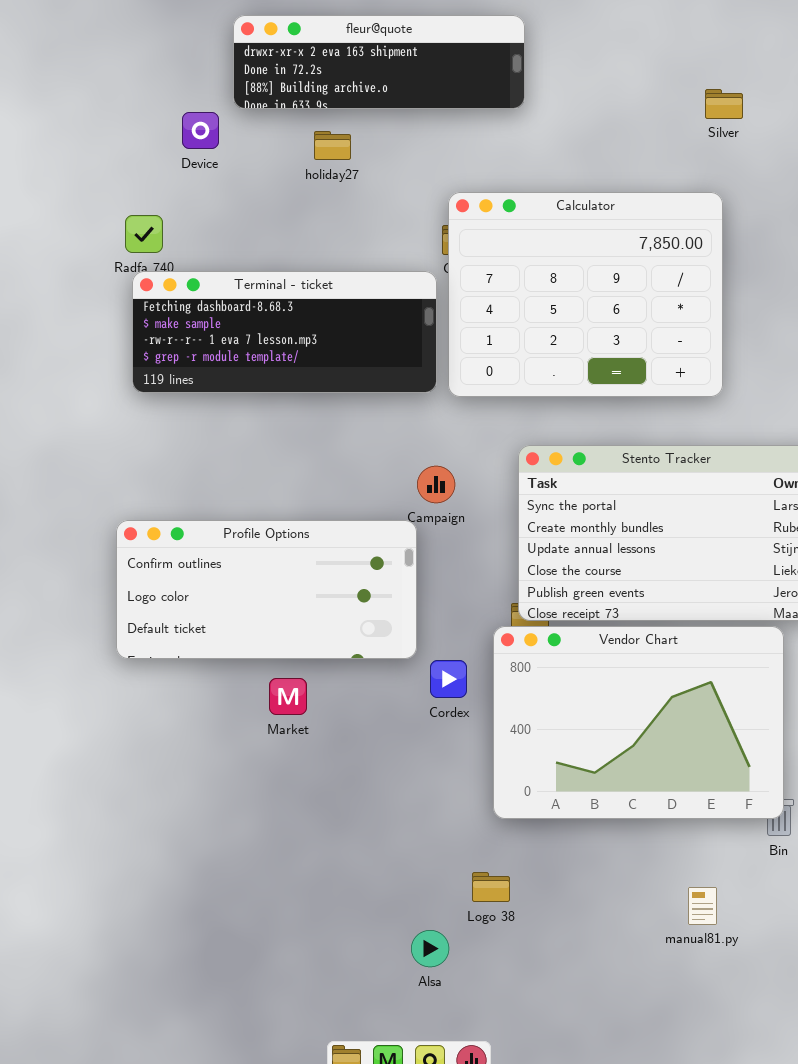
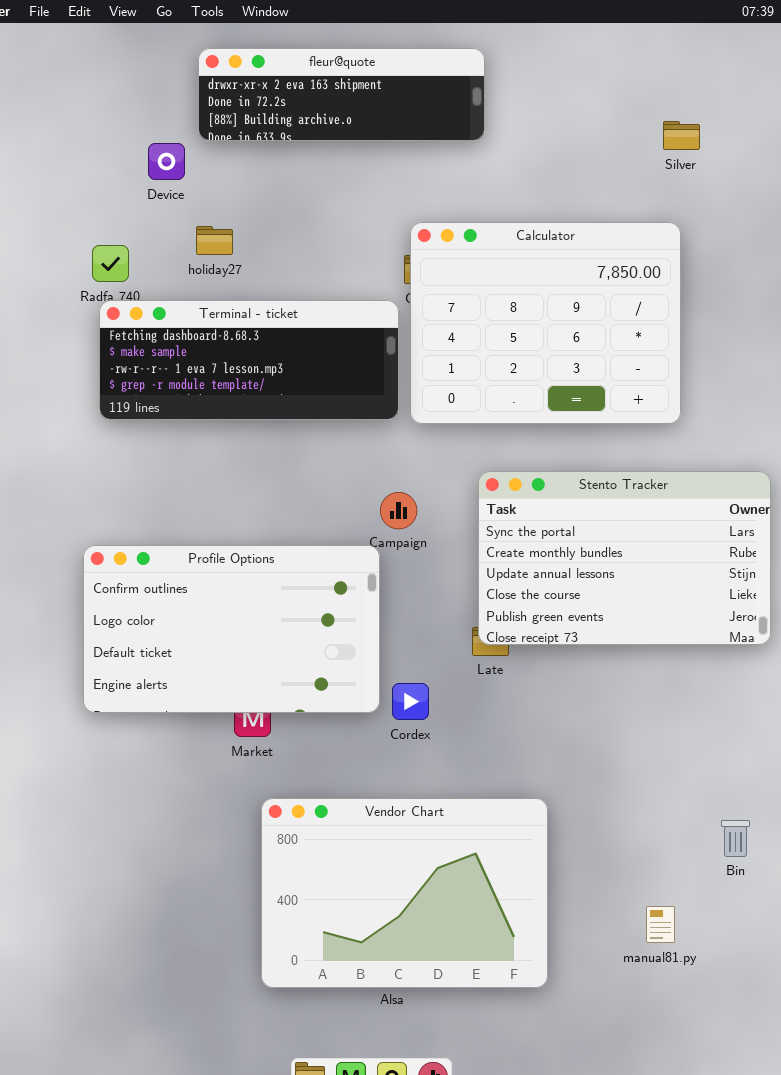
holiday27: [314,131,351,160] -> [196,226,233,255], moved
Profile Options: [116,520,417,659] -> [83,545,380,713], resized
Vendor Chart: [493,626,784,819] -> [261,798,548,988], moved

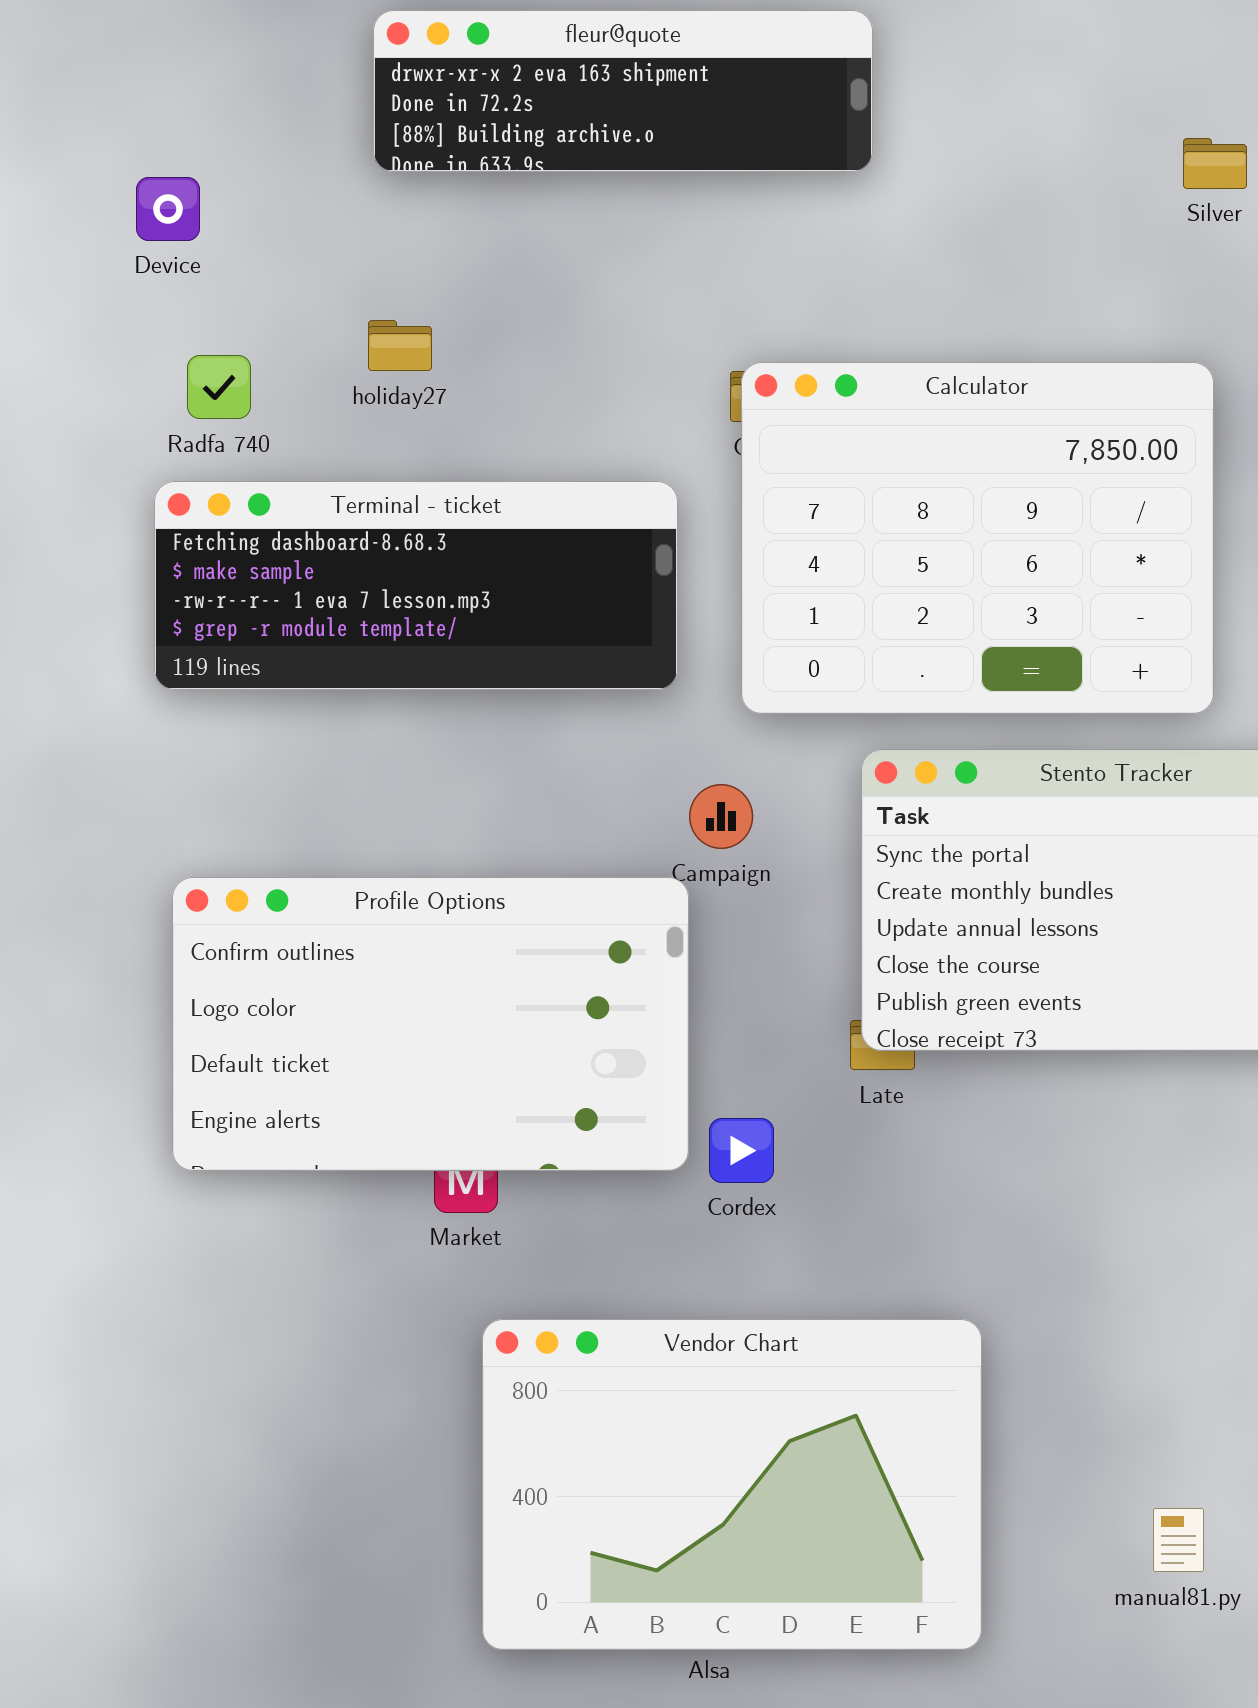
Device: [148,143,185,180] -> [136,177,200,241], moved
Calculator: [410,222,681,424] -> [741,362,1214,714], moved
Terminal - ticket: [99,300,399,420] -> [154,481,678,690], moved

